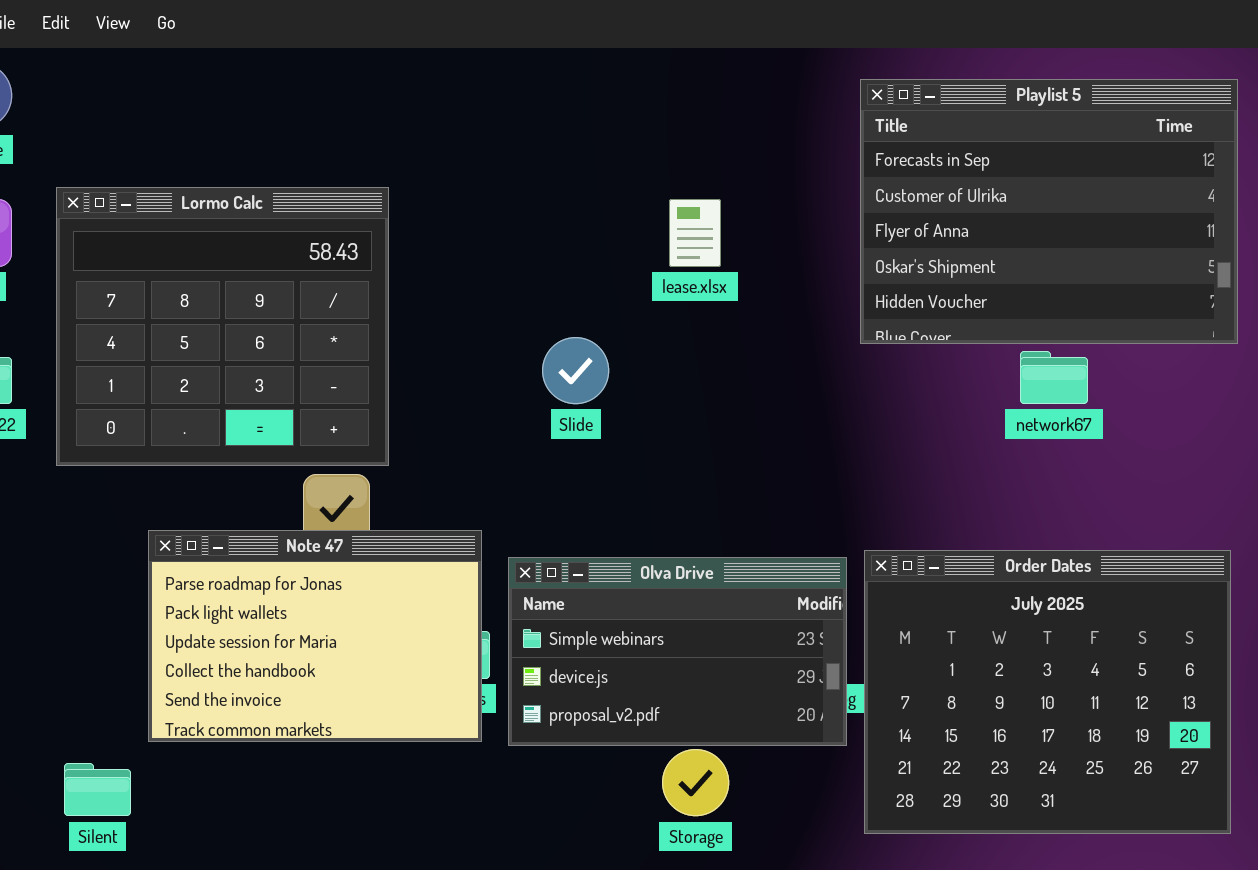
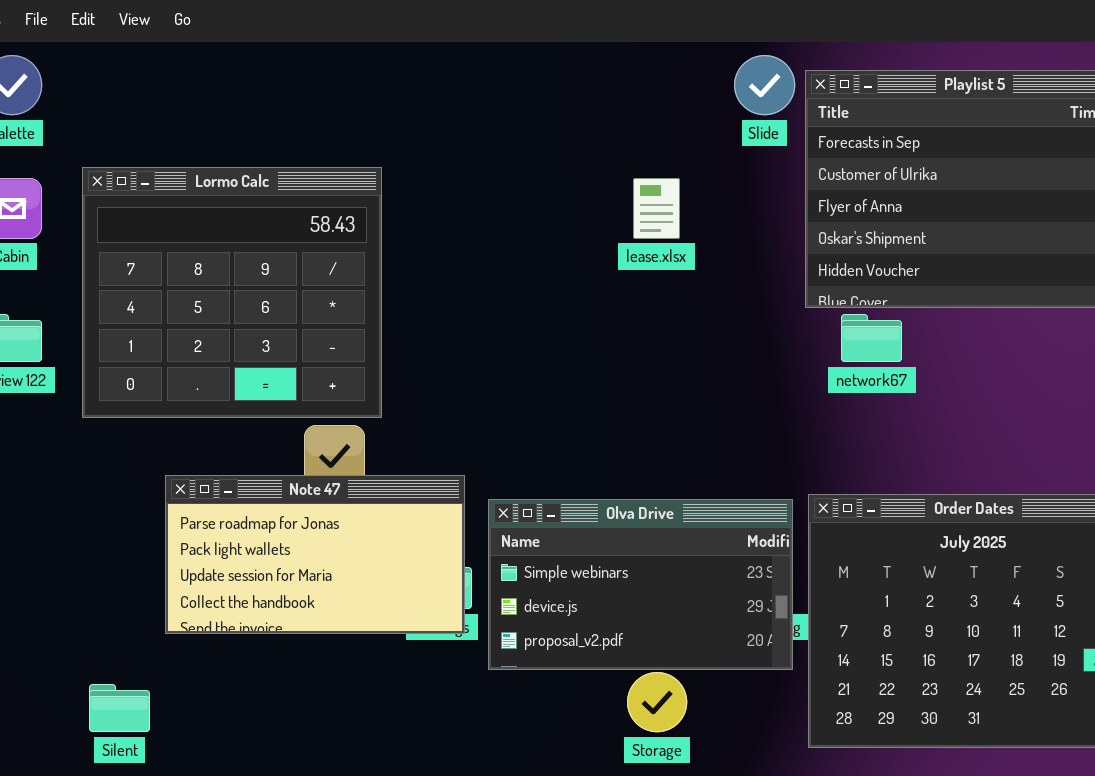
Slide: [542,337,609,404] -> [734,55,795,115], moved
network67: [1020,351,1088,404] -> [841,314,902,362], moved
Note 47: [148,530,482,742] -> [165,475,465,634], resized

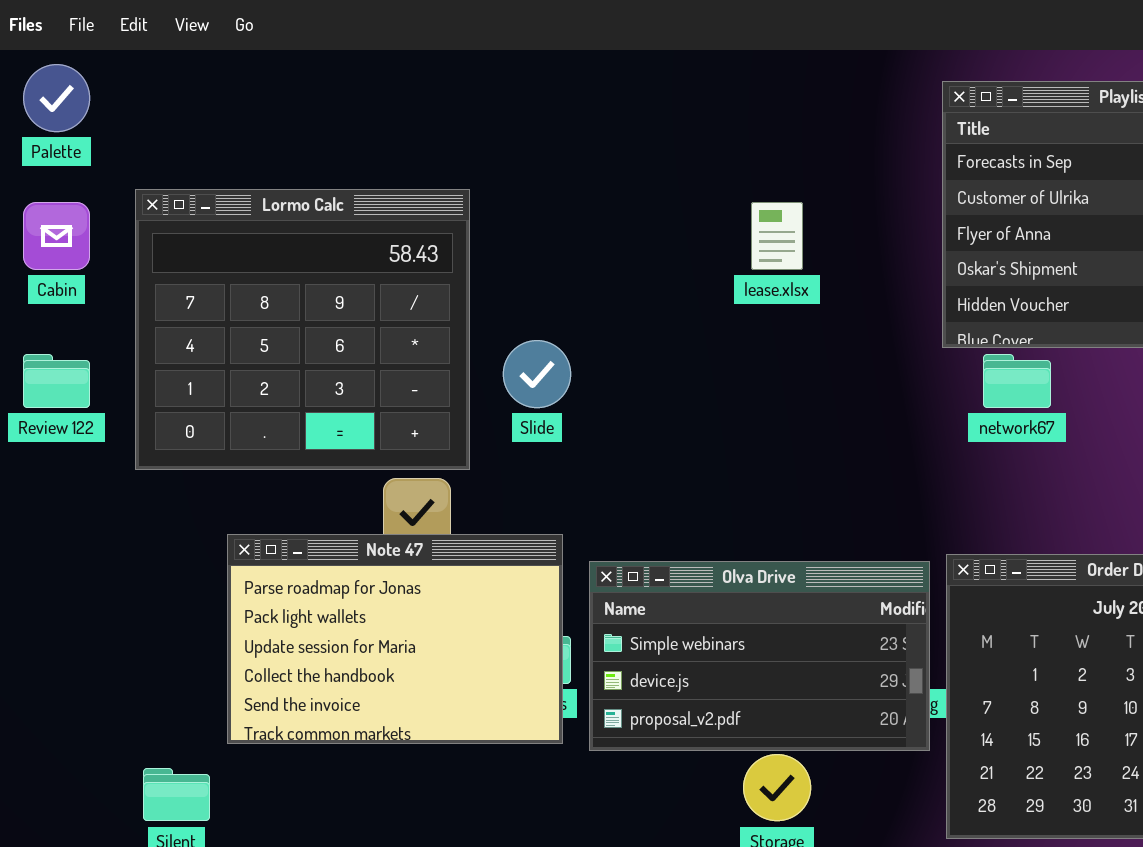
Slide: [734,55,795,115] -> [503,340,571,408], moved
Note 47: [165,475,465,634] -> [227,534,563,744], resized

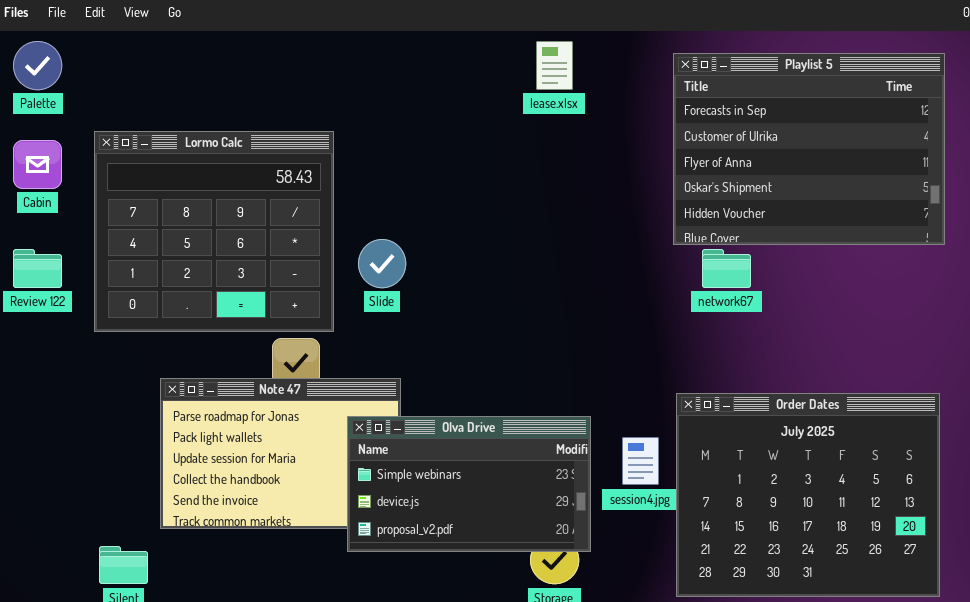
lease.xlsx: [751,202,803,270] -> [536,41,573,90], moved
Olva Drive: [589,561,930,751] -> [347,416,591,552], moved

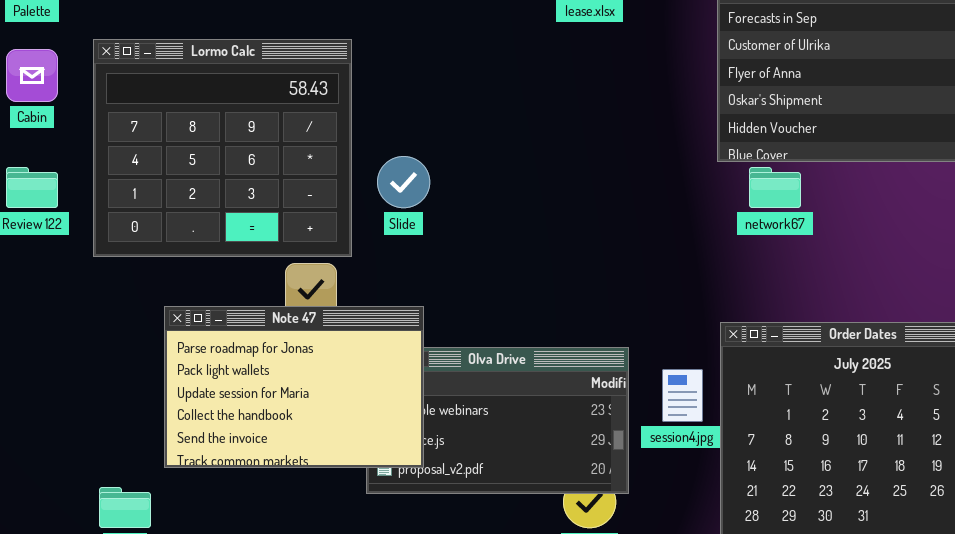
Note 47: [160,378,401,529] -> [164,306,424,468], raised

